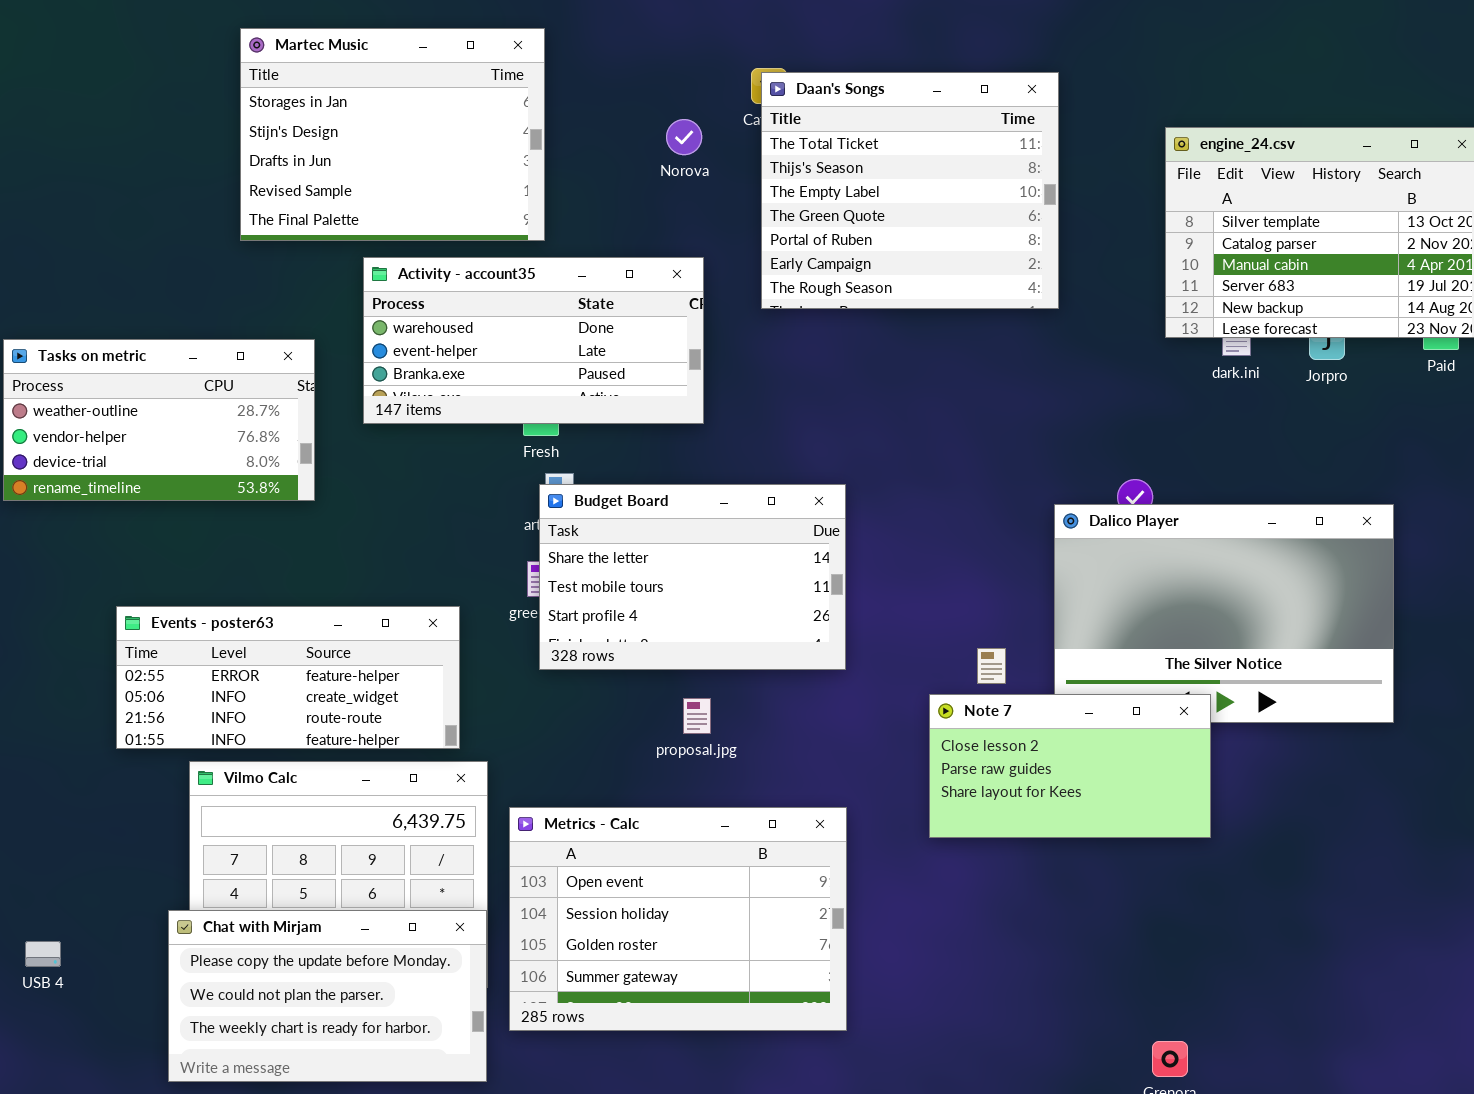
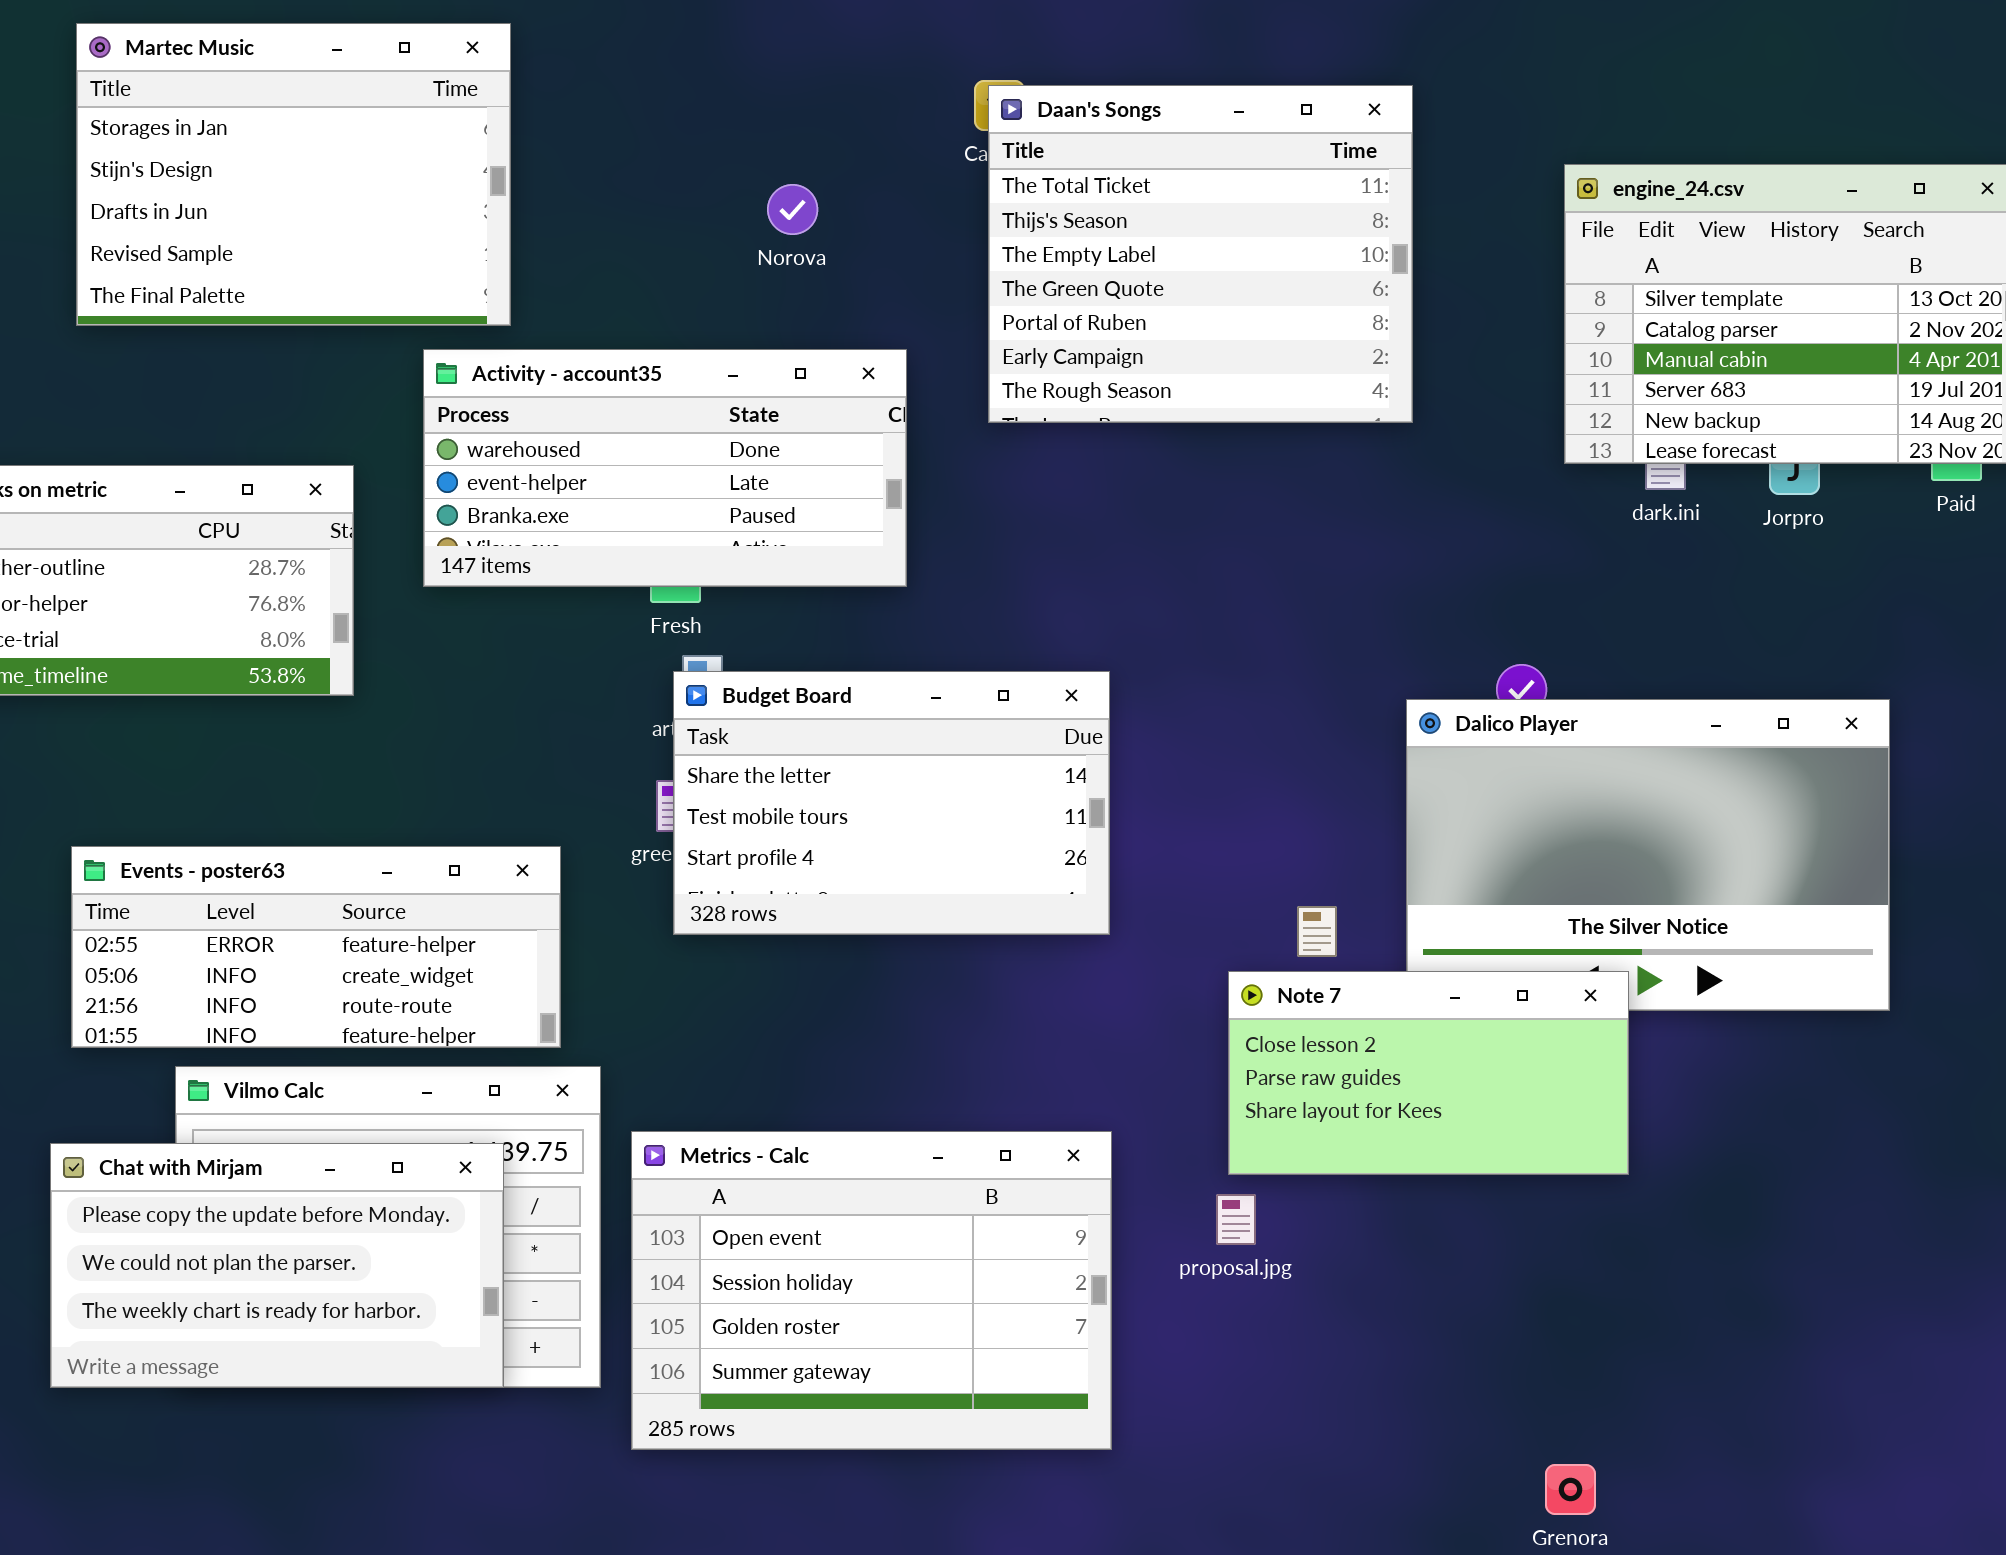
Martec Music: [240,28,545,241] -> [76,23,511,326], moved
Norova: [666,119,702,155] -> [767,184,818,235], moved
proposal.jpg: [683,698,711,734] -> [1216,1194,1256,1245], moved
Chat with Mirjam: [168,910,487,1082] -> [50,1143,504,1388], moved

